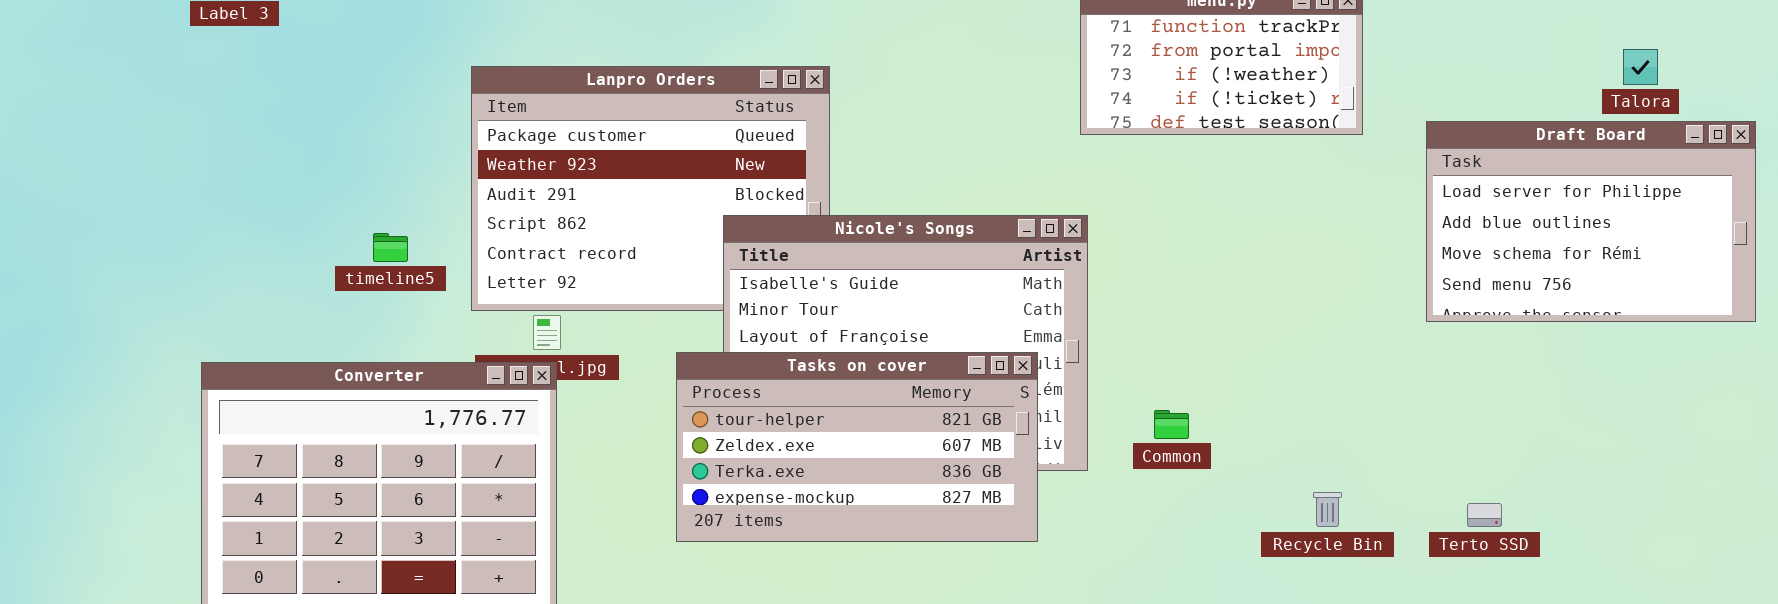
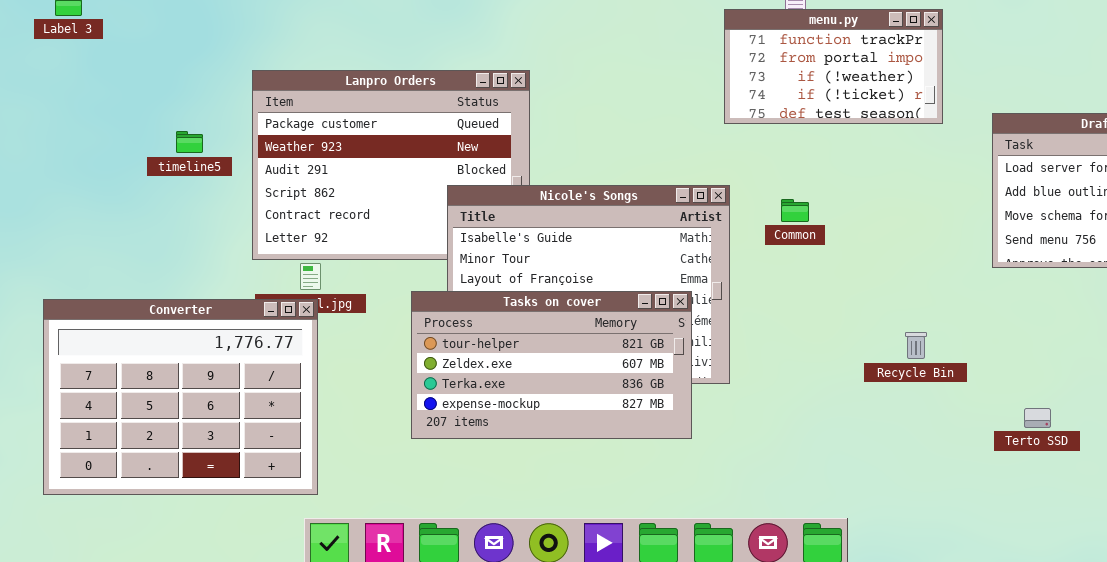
timeline5: [373,233,408,262] -> [176,131,203,153], moved
Common: [1154,410,1189,439] -> [781,199,809,222], moved
Recycle Bin: [1313,492,1342,527] -> [905,332,927,359], moved

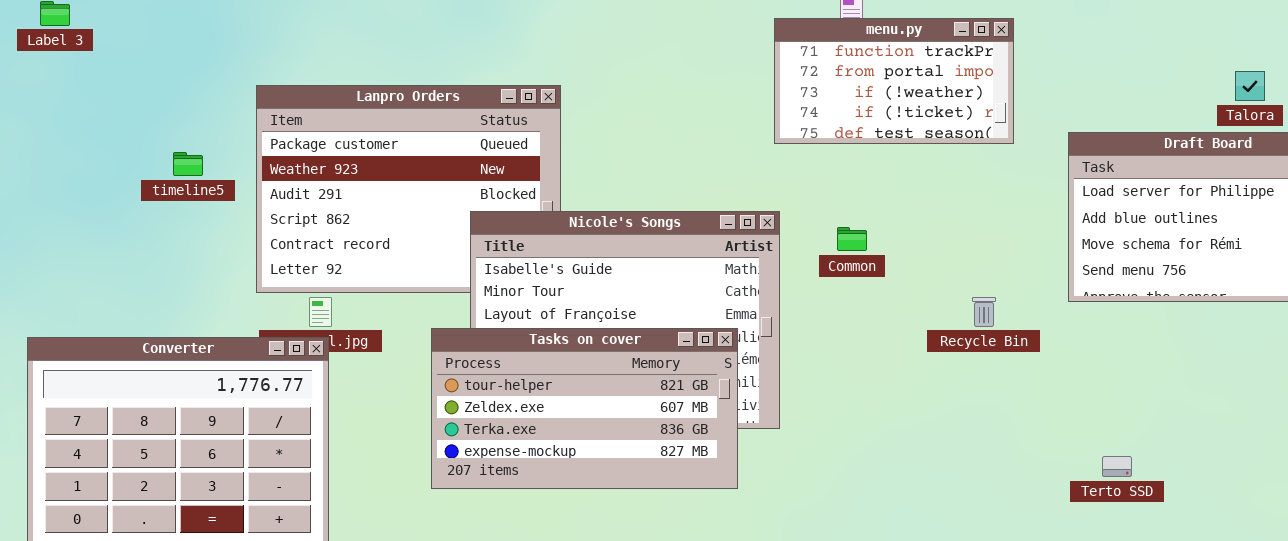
Recycle Bin: [905,332,927,359] -> [972,297,996,327], moved

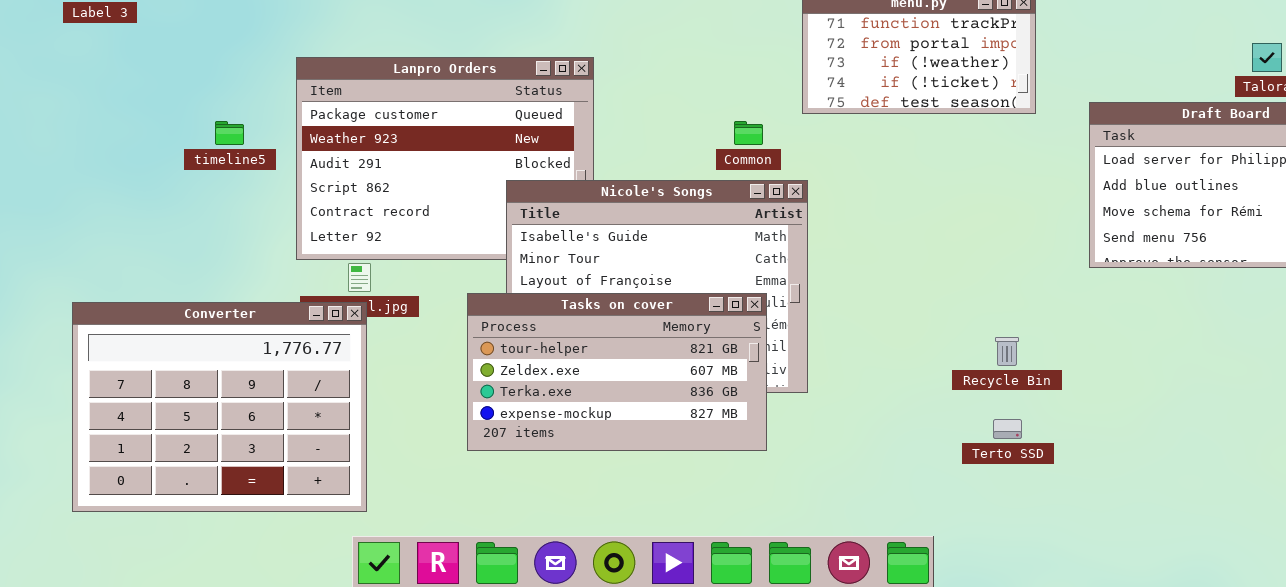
Common: [837,227,867,251] -> [734,121,763,145], moved
Recycle Bin: [972,297,996,327] -> [995,337,1019,366], moved
Terto SSD: [1102,456,1132,477] -> [993,419,1022,439], moved

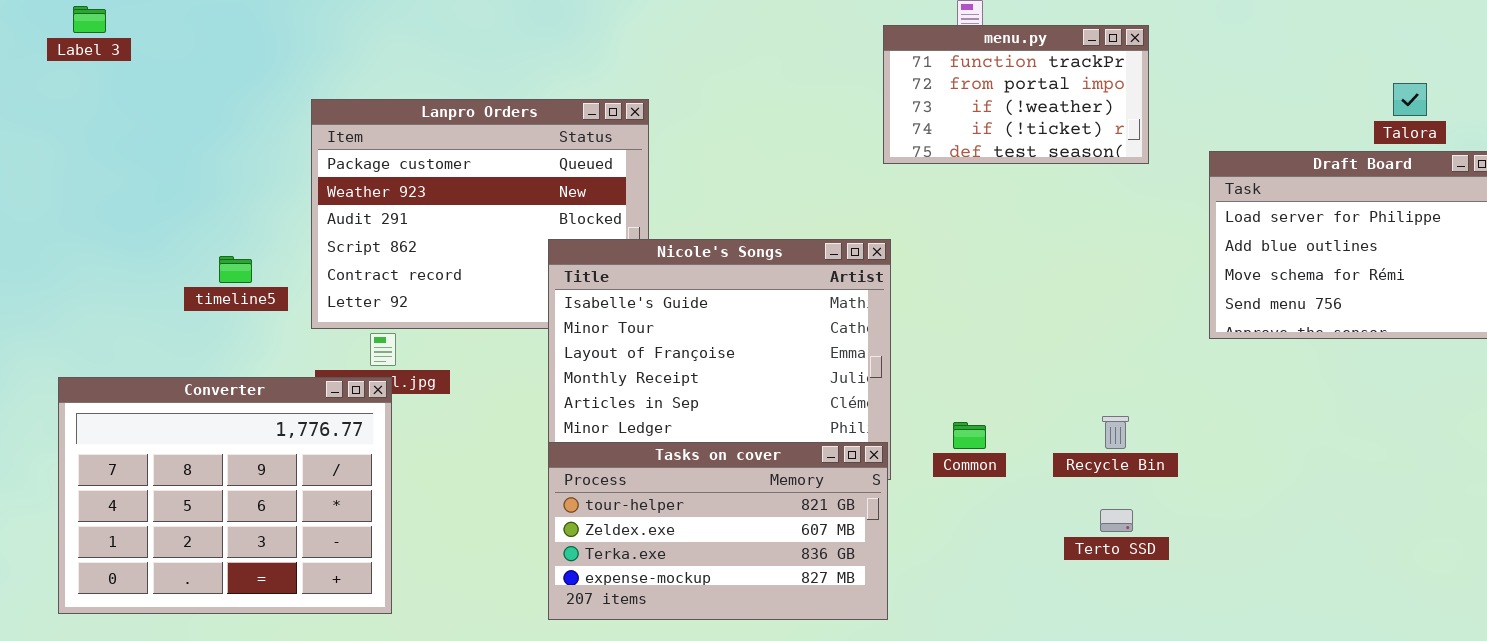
timeline5: [215,121,244,145] -> [219,256,252,283], moved
Common: [734,121,763,145] -> [953,422,986,449], moved
Tasks on cover: [467,293,767,451] -> [548,442,888,620], moved

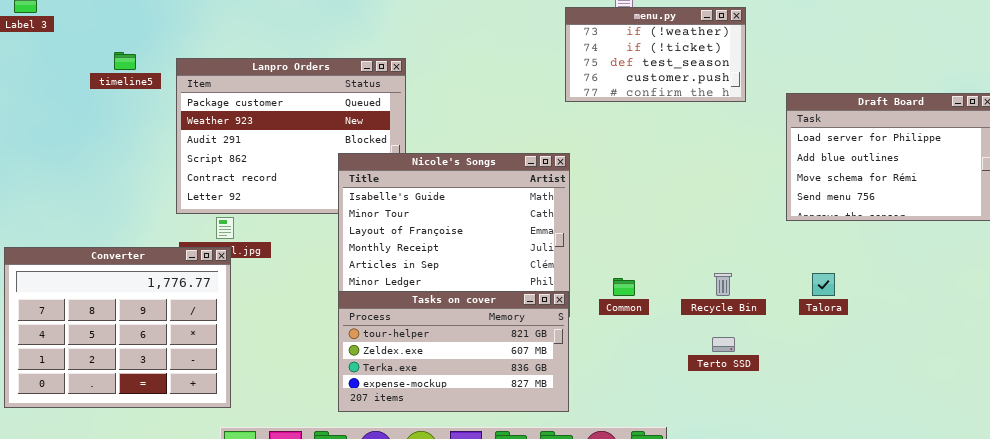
menu.py: [883,25,1149,164] -> [565,7,746,102], scrolled down 2 rows
Talora: [1393,83,1427,116] -> [812,273,835,296], moved
timeline5: [219,256,252,283] -> [114,52,136,70], moved

